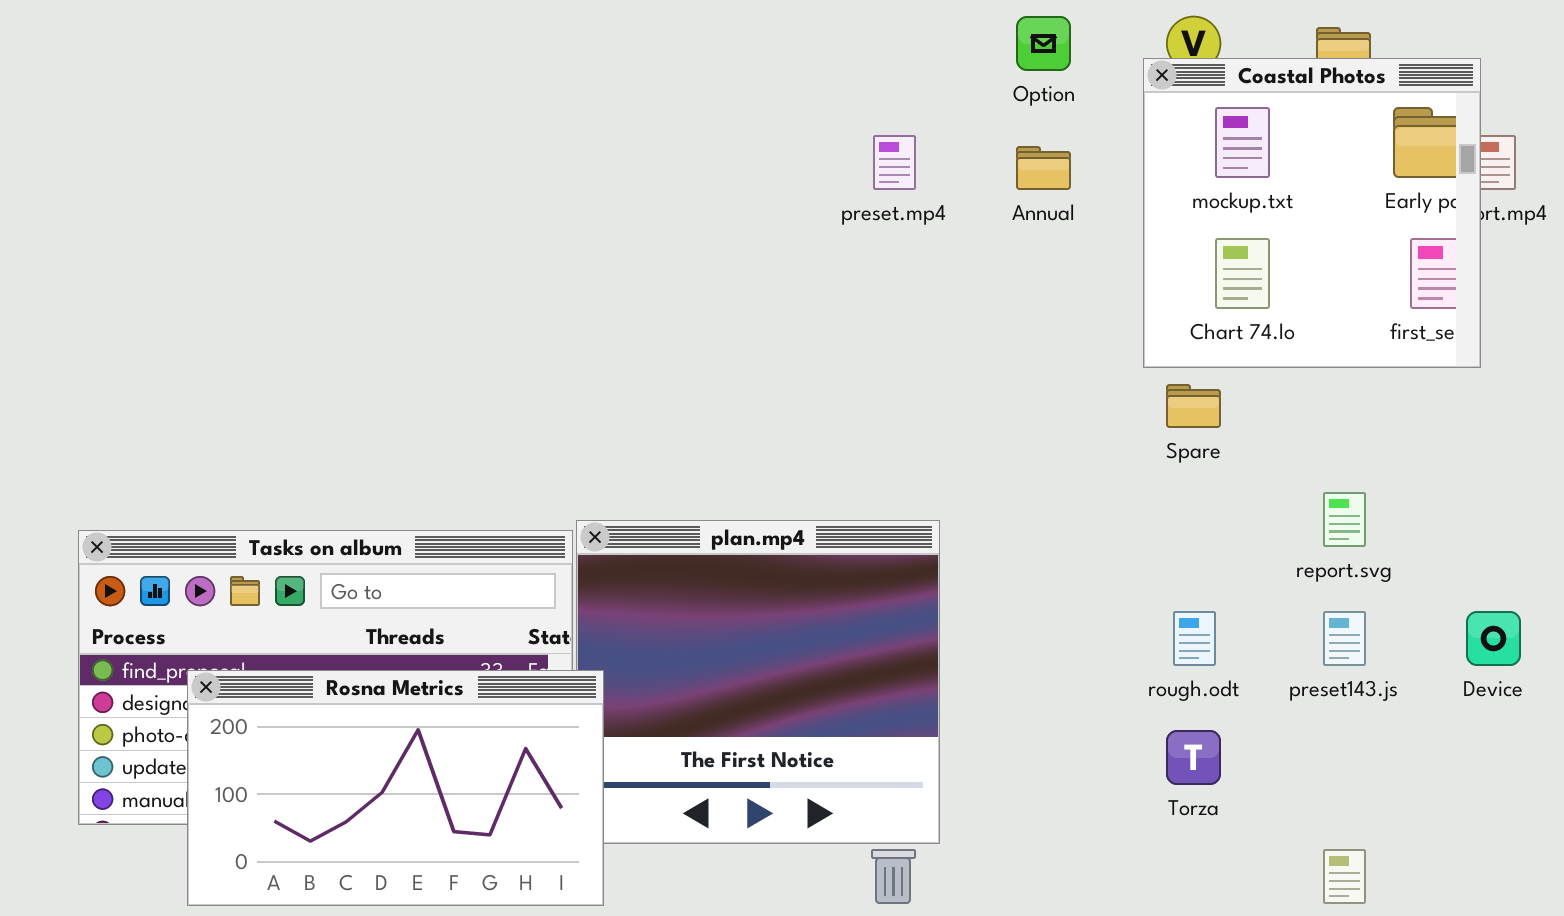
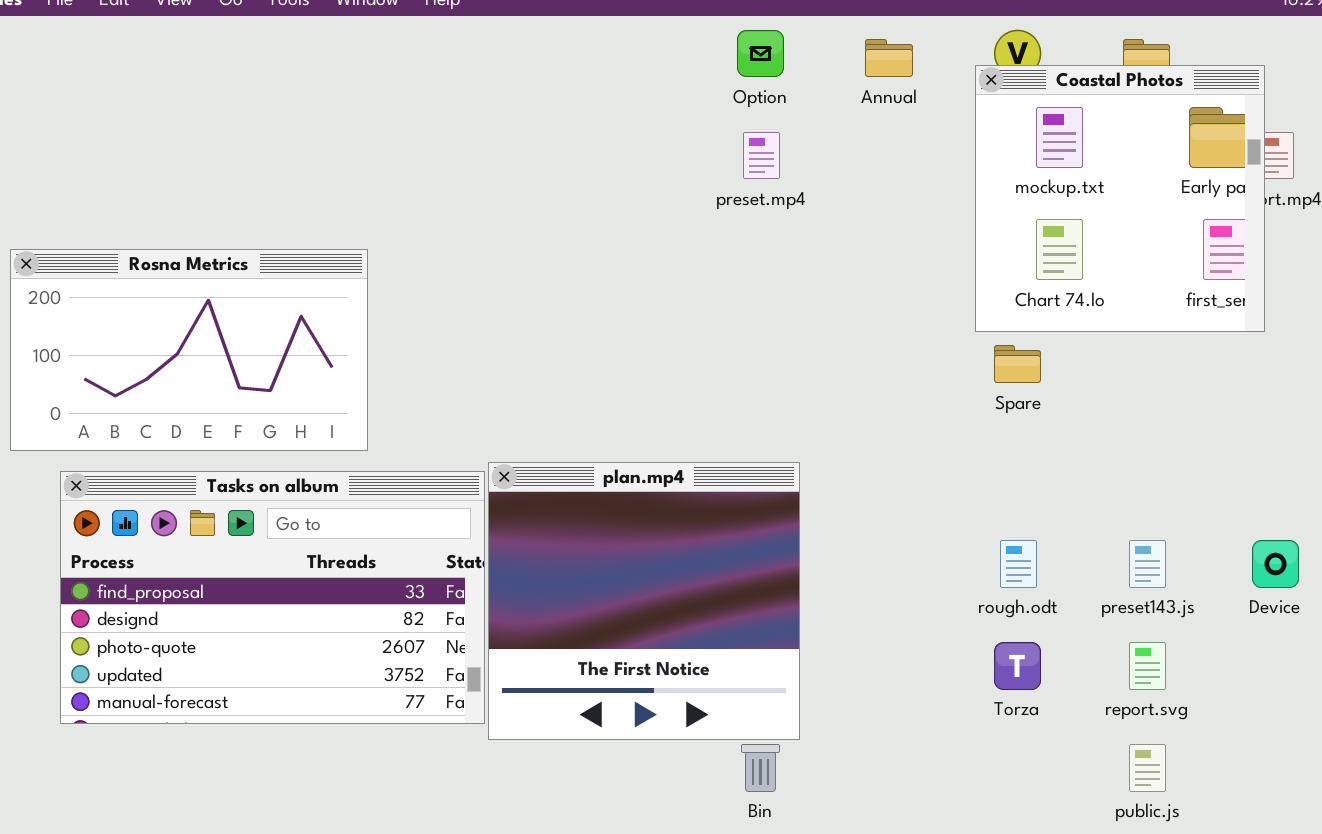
Option: [1016,16,1071,71] -> [737,30,784,77], moved
Annual: [1016,146,1071,190] -> [865,39,913,77], moved
report.svg: [1323,492,1366,547] -> [1129,642,1166,690], moved
Rosna Metrics: [187,670,604,906] -> [10,249,368,451], moved

